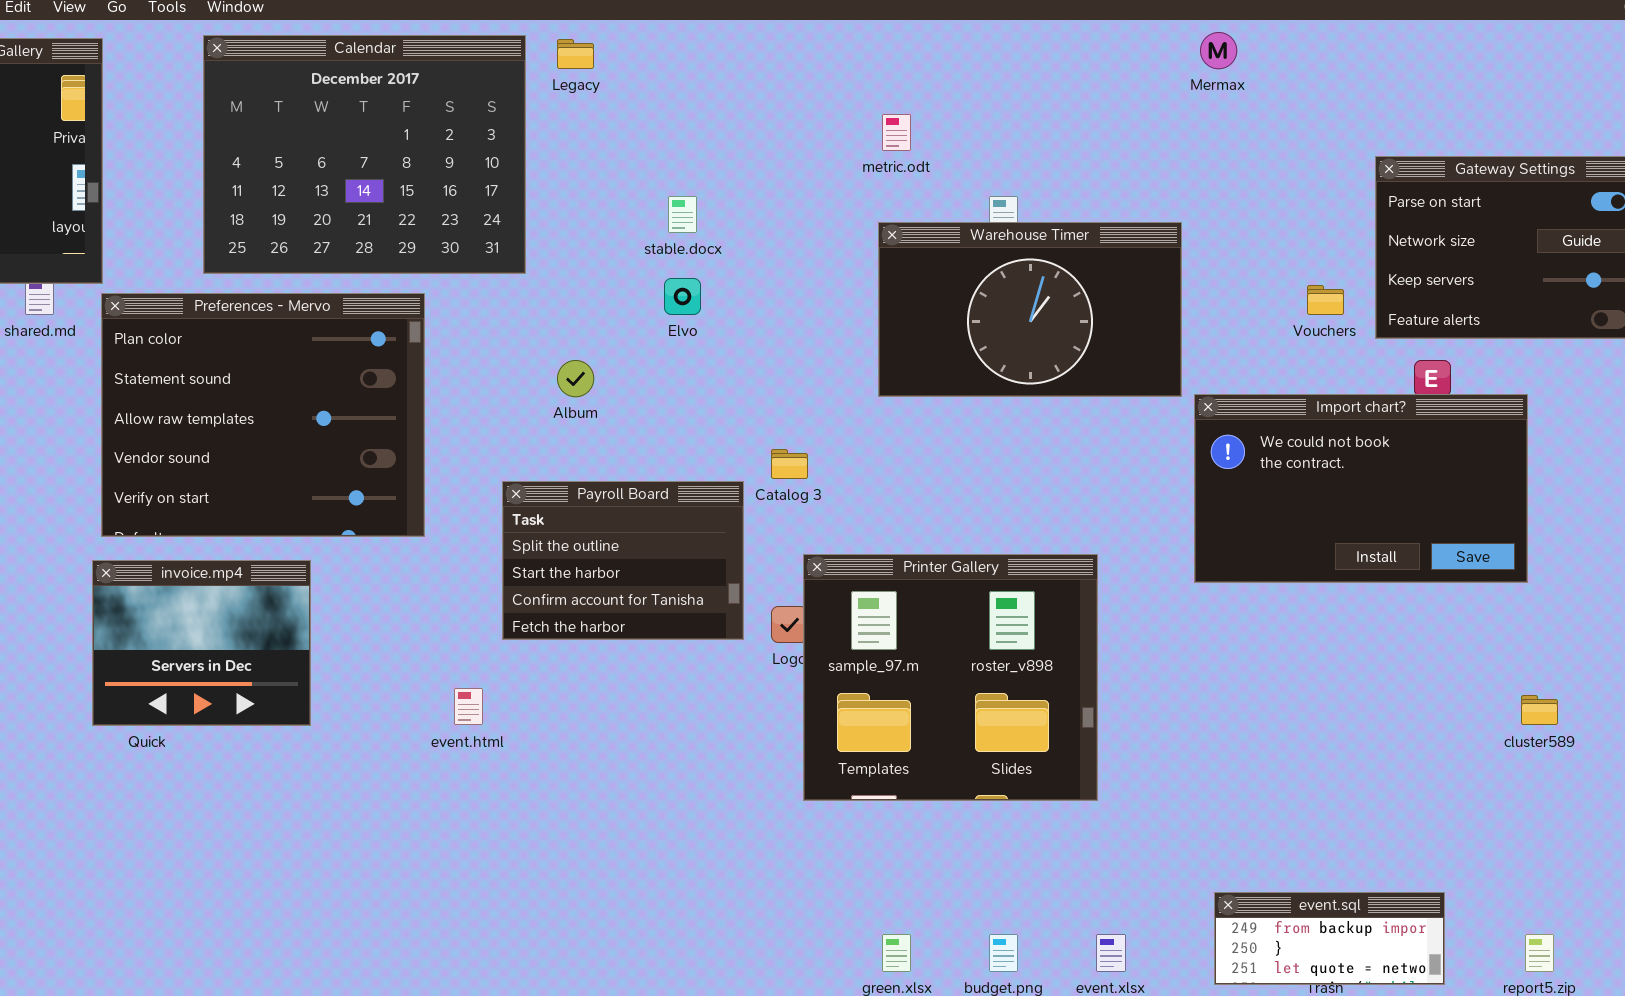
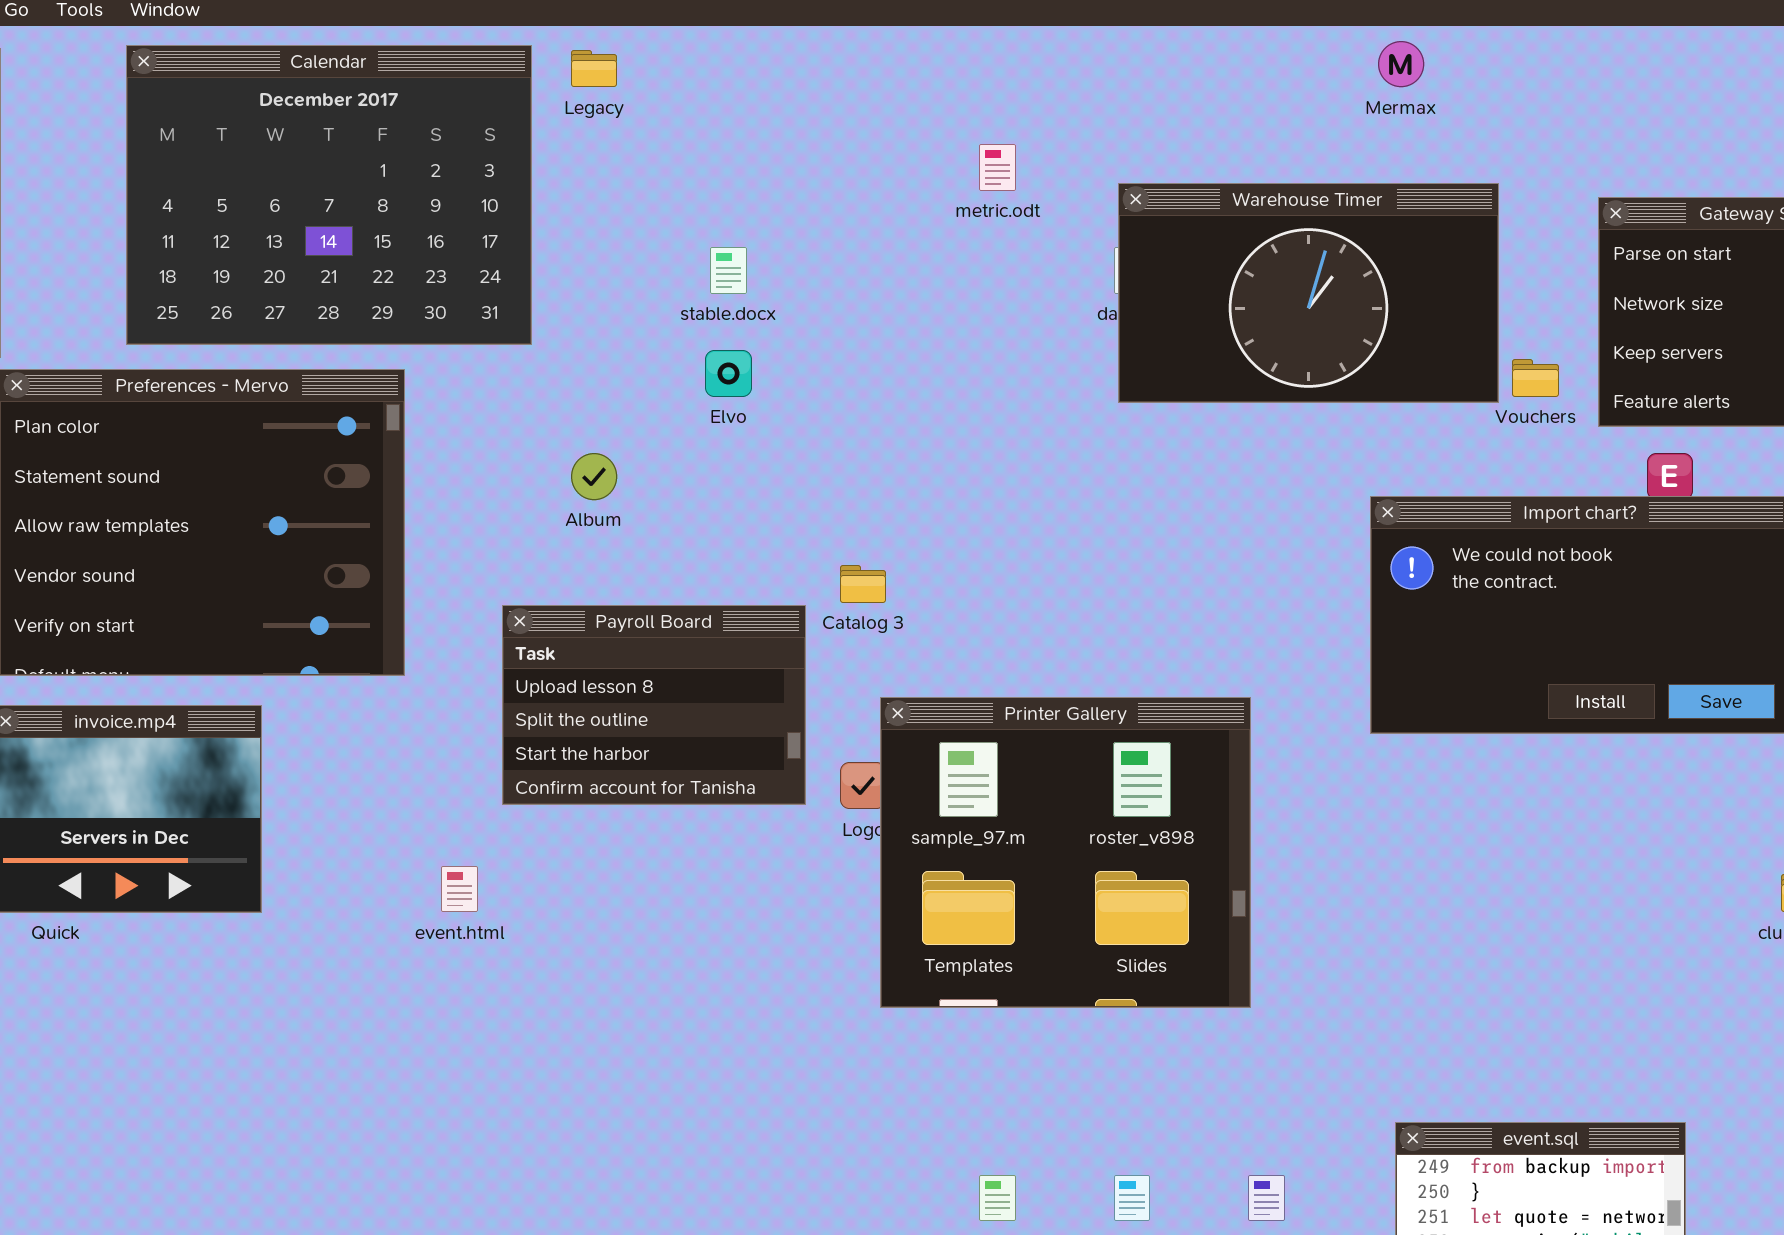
Warehouse Timer: [878,222,1182,397] -> [1118,183,1499,403], moved
Payroll Board: [502,481,744,640] -> [502,605,806,805], scrolled up 1 row

